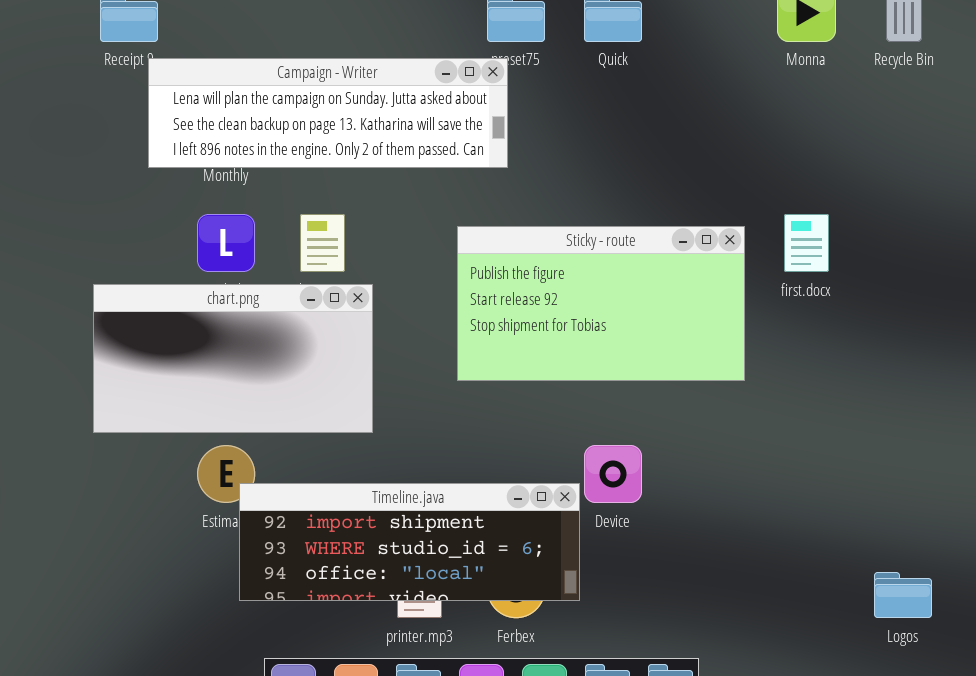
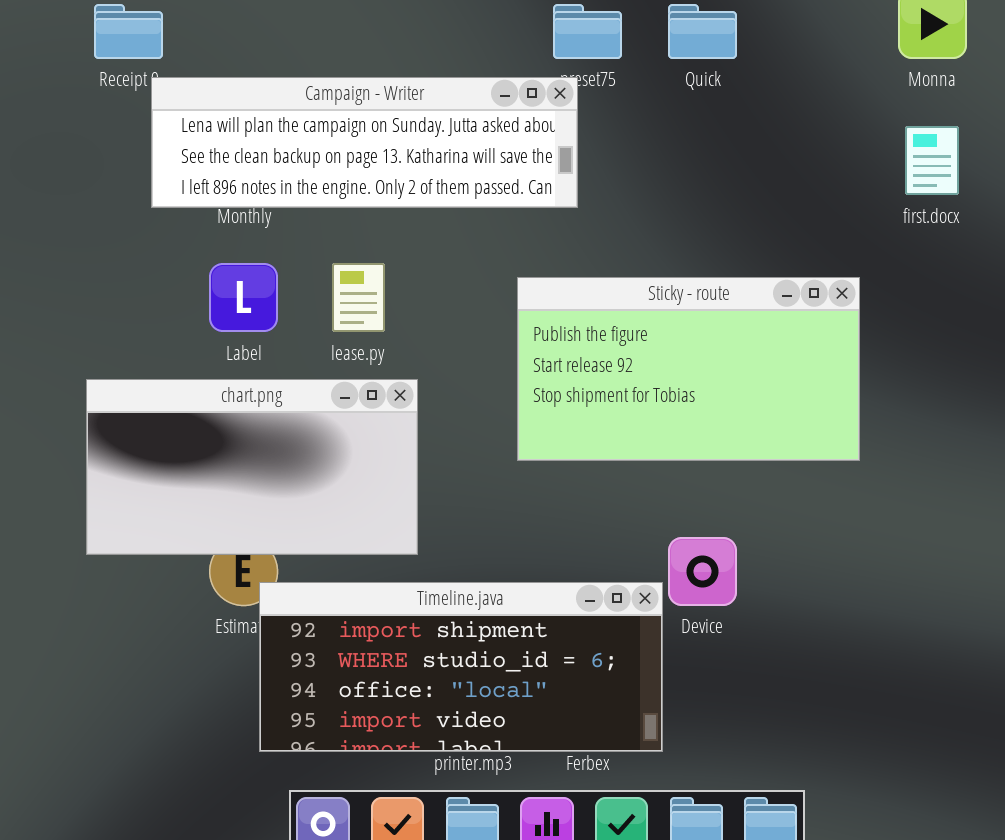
first.docx: [784,214,829,272] -> [905,126,959,195], moved
chart.png: [93,284,373,433] -> [86,379,418,555], moved
Timeline.java: [239,483,580,601] -> [259,582,663,752], resized

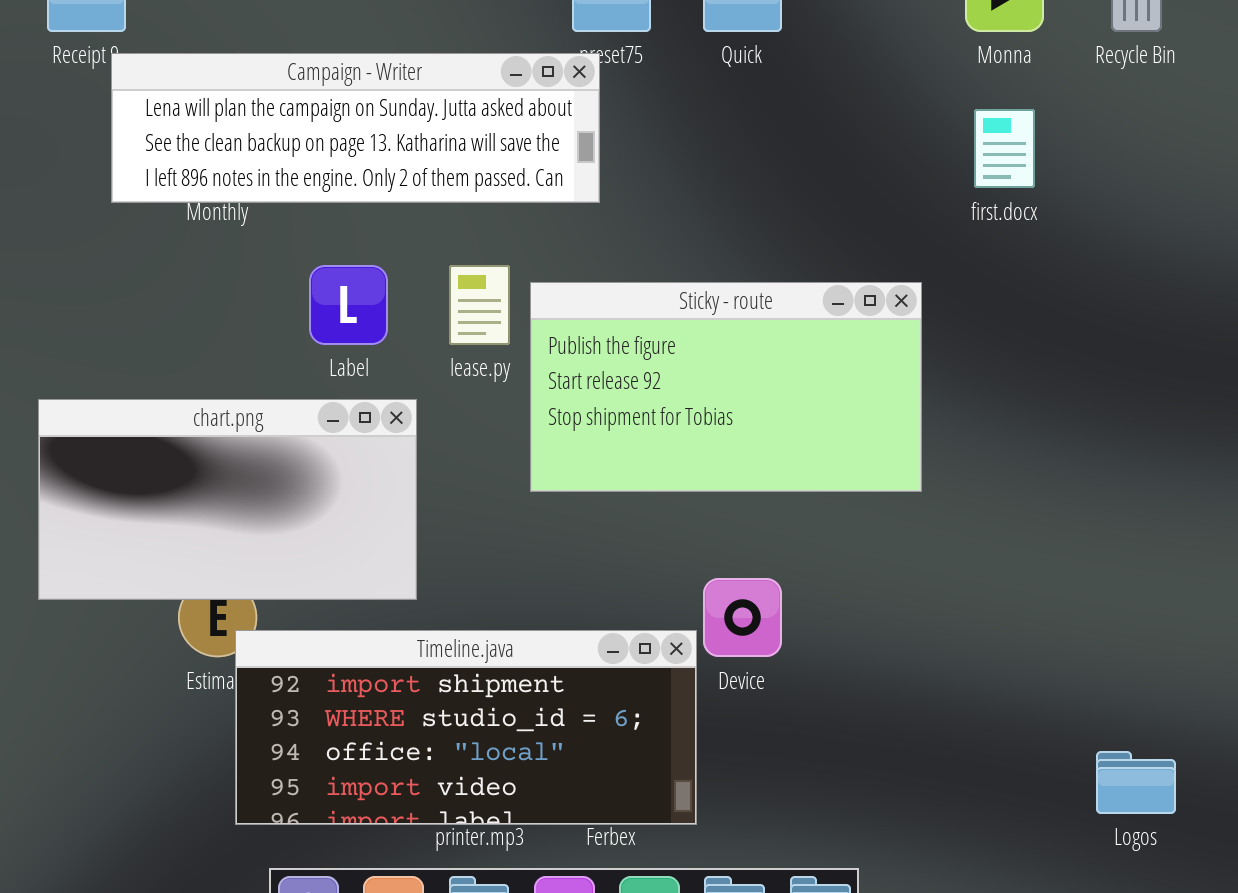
Label: [209,263,278,332] -> [309,265,388,345], moved
lease.py: [332,263,385,332] -> [449,265,510,345], moved

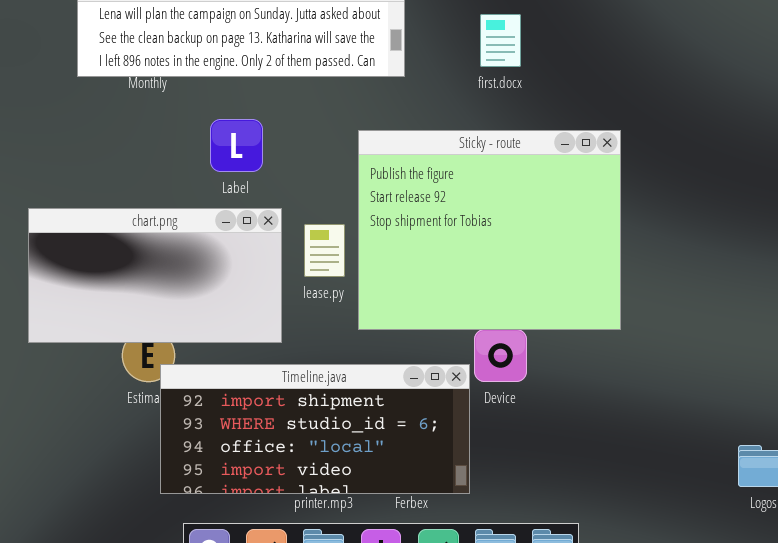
first.docx: [974,109,1035,188] -> [480,14,521,67], moved
lease.py: [449,265,510,345] -> [304,224,345,277], moved
Sticky - route: [530,282,922,492] -> [358,130,621,330], resized

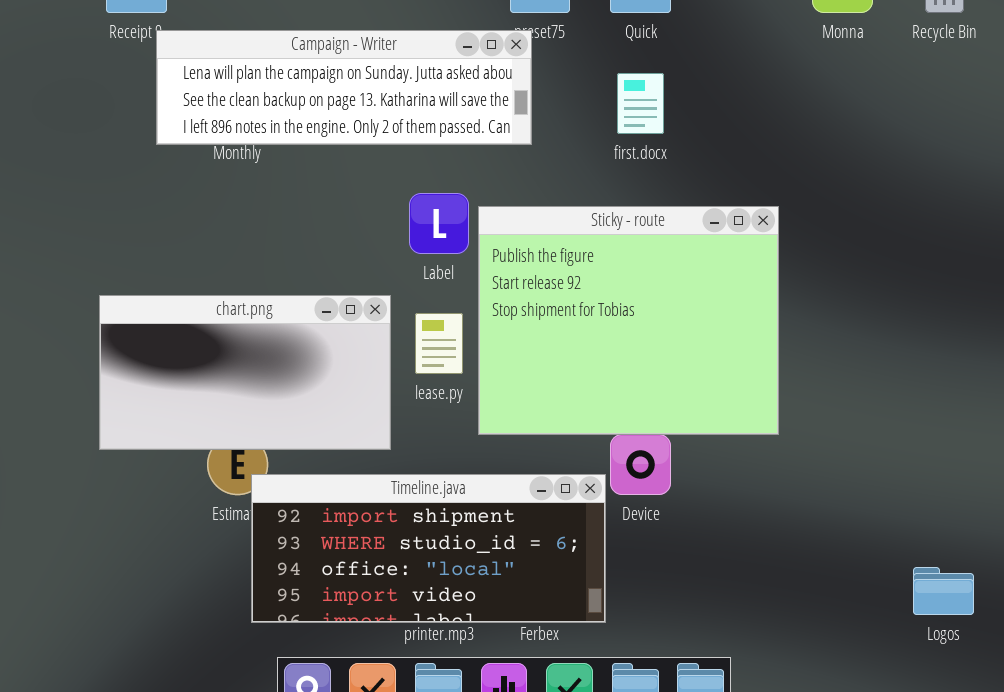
Label: [210,119,263,172] -> [409,193,469,254], moved

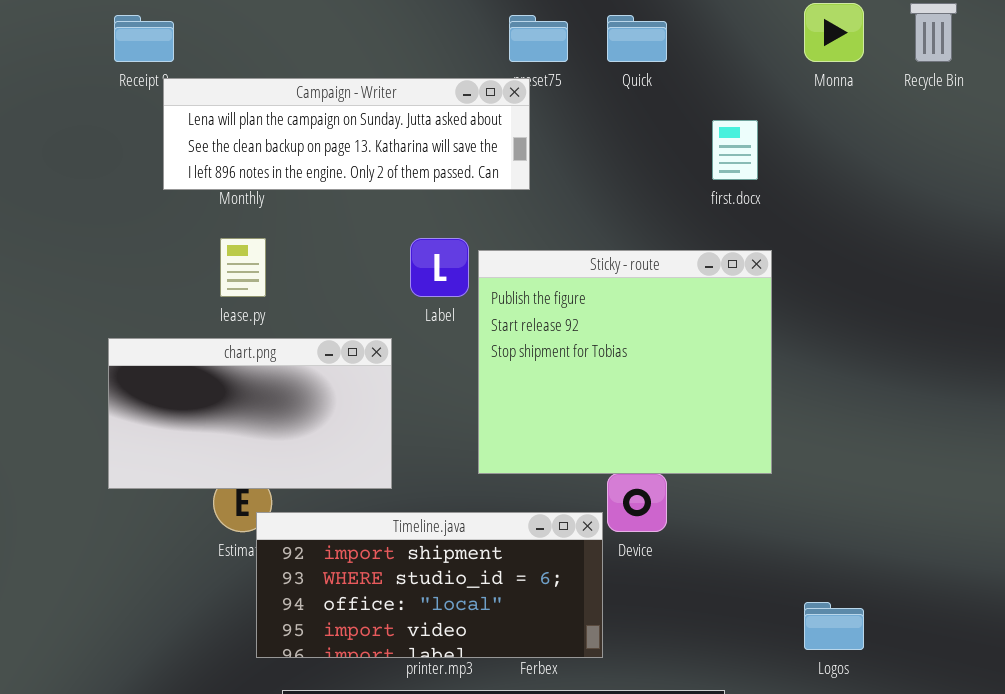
first.docx: [617,73,664,134] -> [712,120,758,180], moved
lease.py: [415,313,463,374] -> [220,238,266,297], moved
Logos: [913,567,974,615] -> [804,602,864,650], moved

